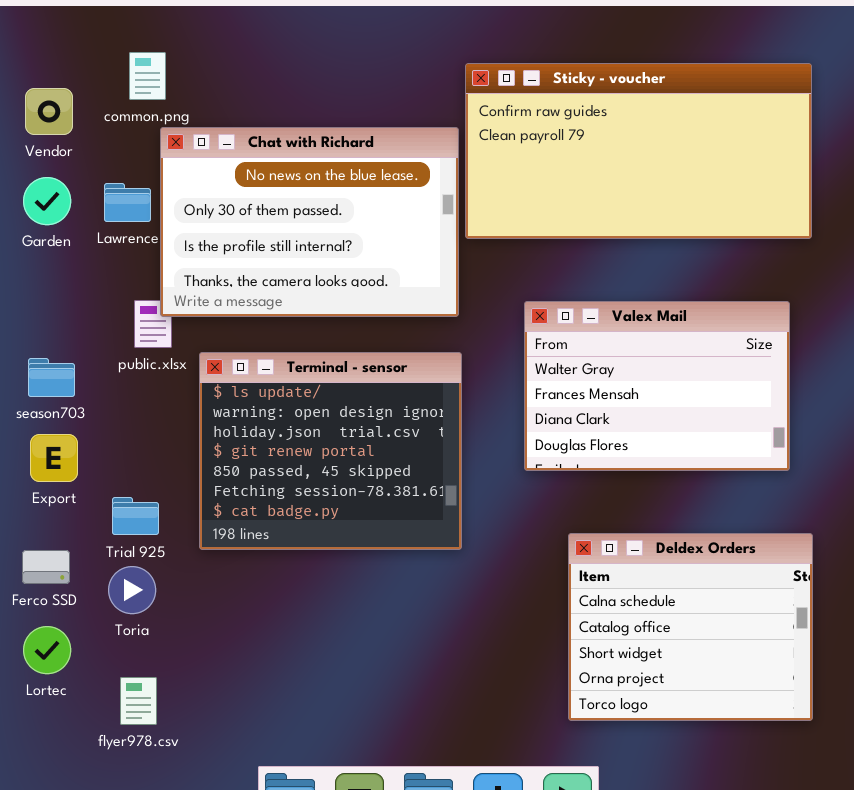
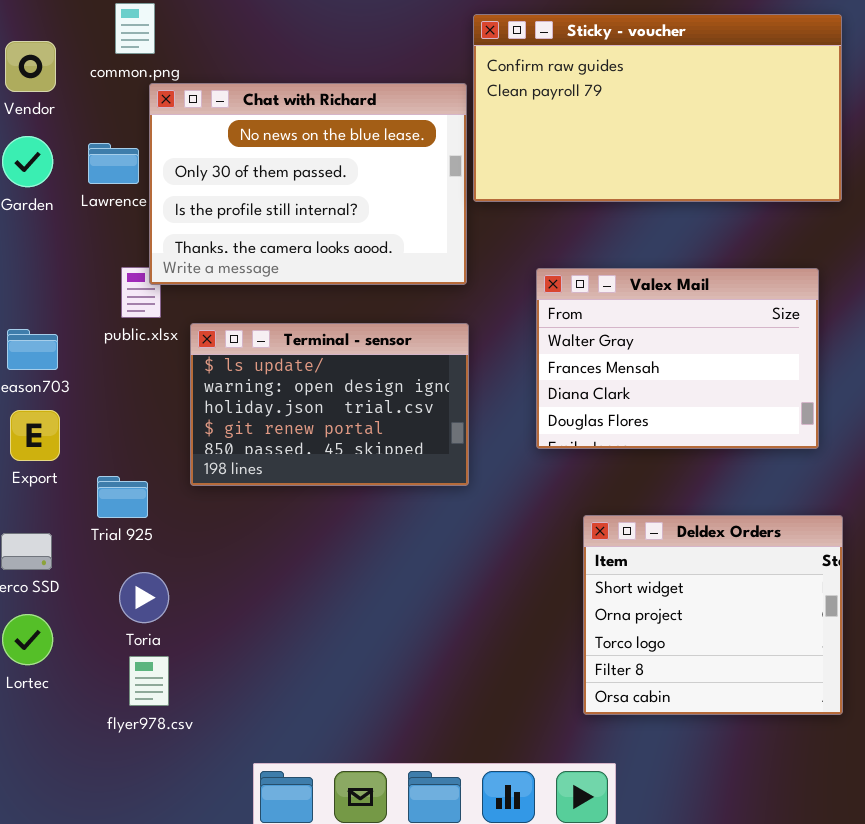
Terminal - sensor: [199,352,462,550] -> [190,323,469,486], resized
Deldex Orders: [568,533,813,721] -> [583,515,843,715], scrolled down 2 rows
Toria: [108,566,156,614] -> [119,572,169,623], moved
flyer978.csv: [120,677,157,725] -> [129,656,169,706], moved

